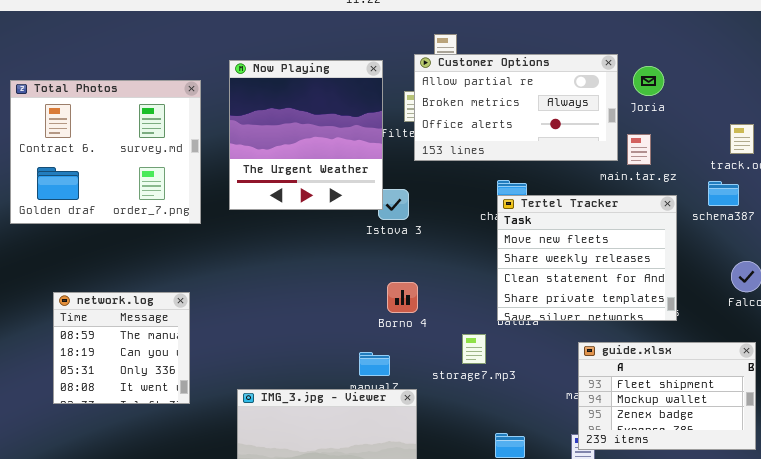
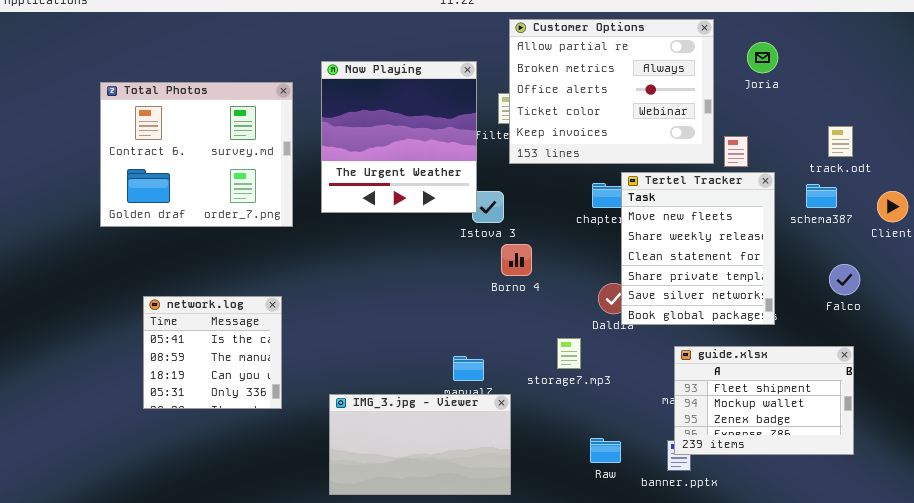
Customer Options: [414,54,618,161] -> [509,19,714,164], resized
Joria: [633,66,664,96] -> [747,42,778,73], moved
Tertel Tracker: [497,195,677,321] -> [621,172,775,325], resized
Borno 4: [387,282,418,313] -> [501,244,532,276], moved
network.log: [53,292,190,404] -> [143,296,282,409], scrolled up 1 row

